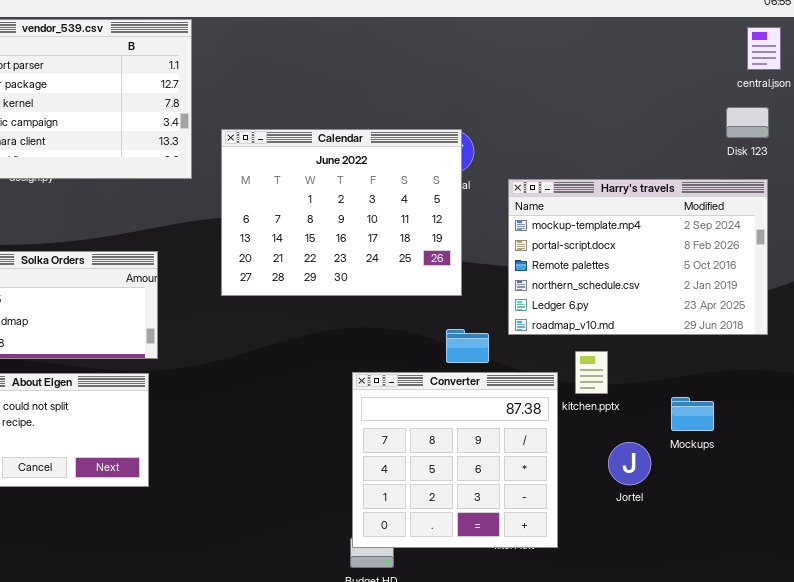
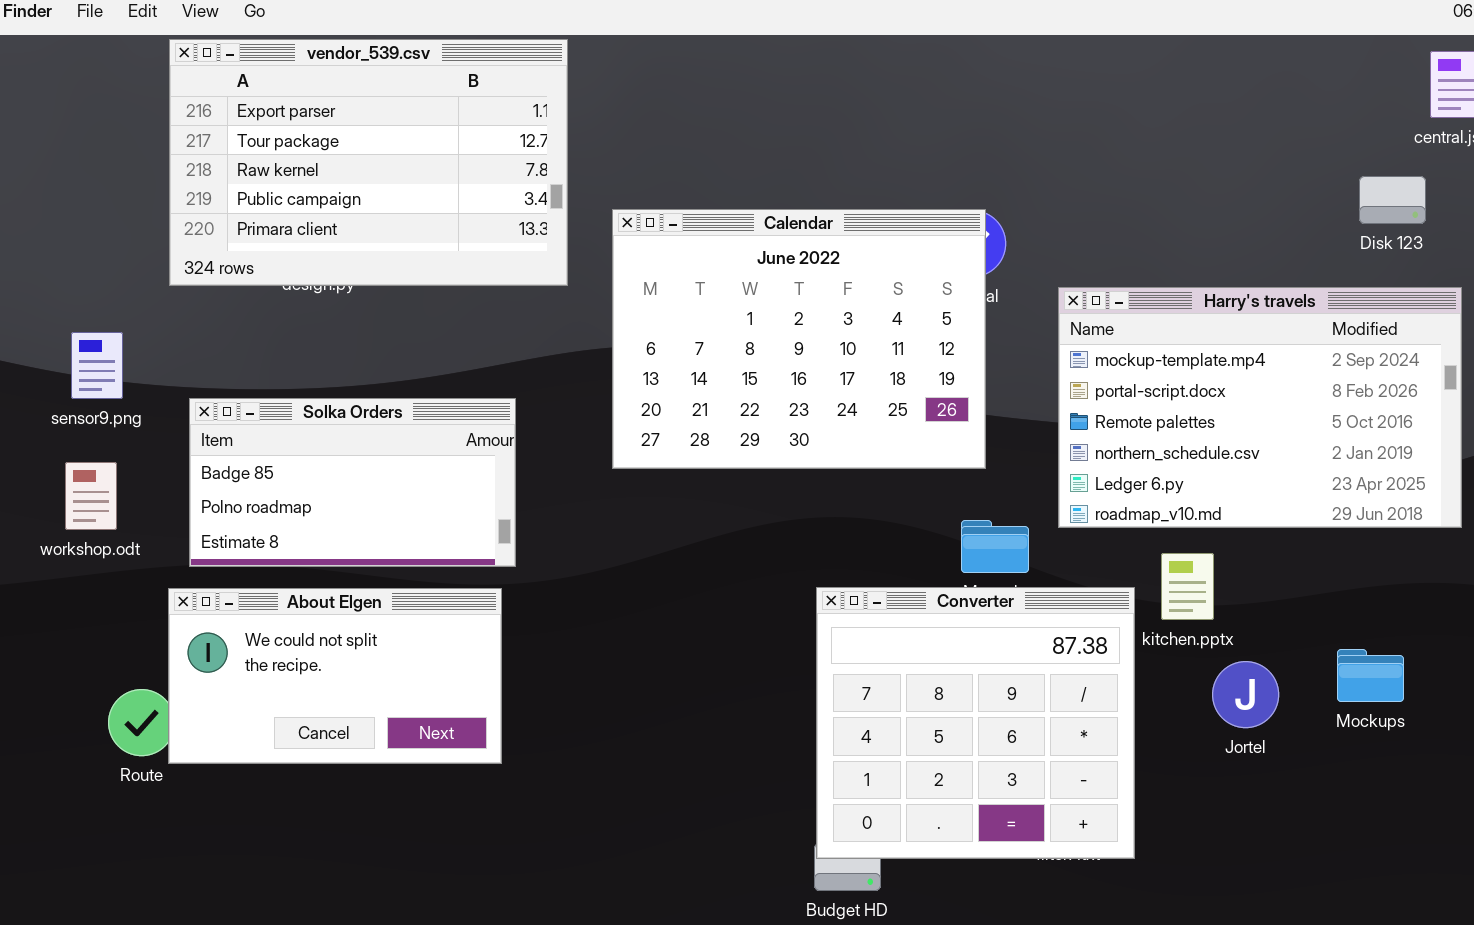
Disk 123: [726,107,769,138] -> [1359,176,1426,224], moved
Mockups: [671,397,714,431] -> [1337,649,1404,702], moved
Jortel: [608,442,651,485] -> [1212,661,1279,728], moved

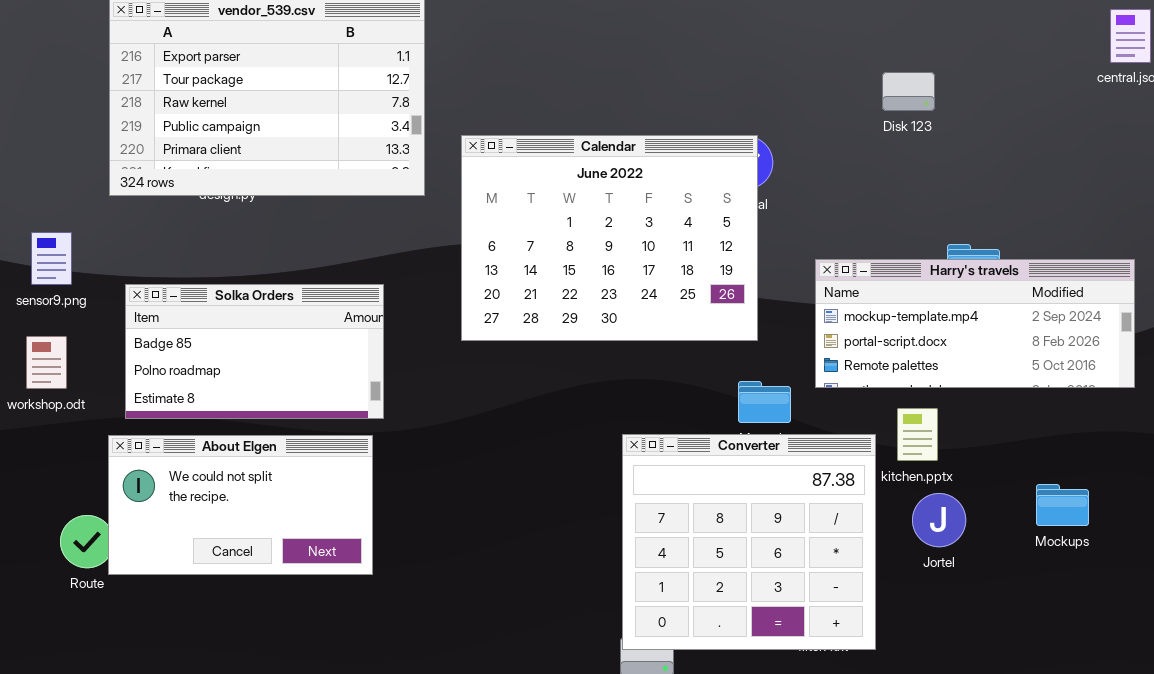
Disk 123: [1359,176,1426,224] -> [882,72,935,111], moved
Harry's travels: [1058,287,1462,528] -> [815,259,1135,388], resized
Jortel: [1212,661,1279,728] -> [912,493,966,547], moved

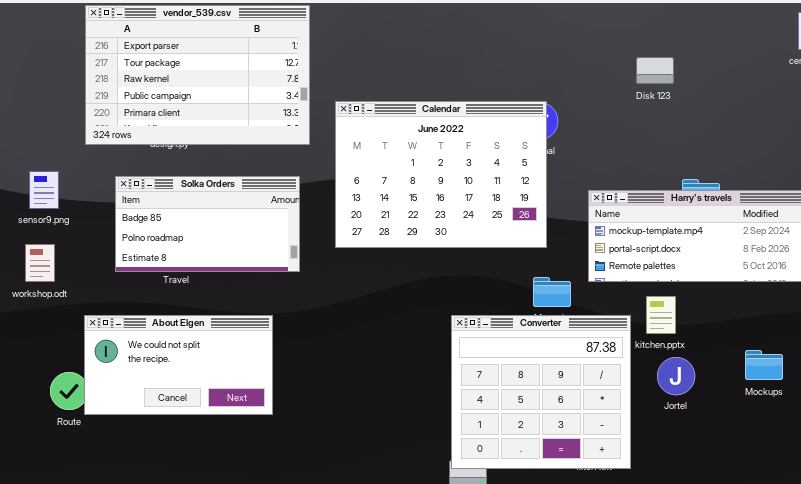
Solka Orders: [125,284,384,419] -> [115,176,300,272], moved

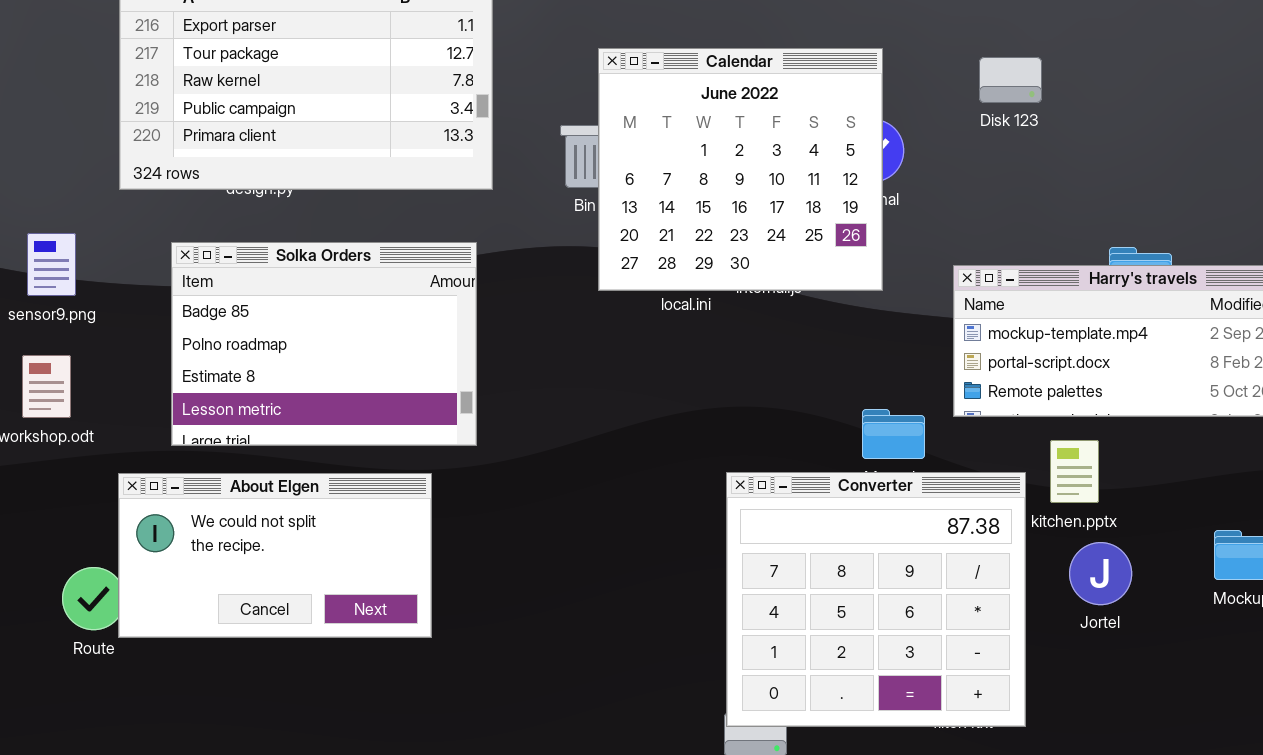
Disk 123: [636,57,674,84] -> [979,57,1042,103], moved
Calendar: [335,101,547,248] -> [598,48,883,291], moved, resized
Solka Orders: [115,176,300,272] -> [171,242,477,446], resized

